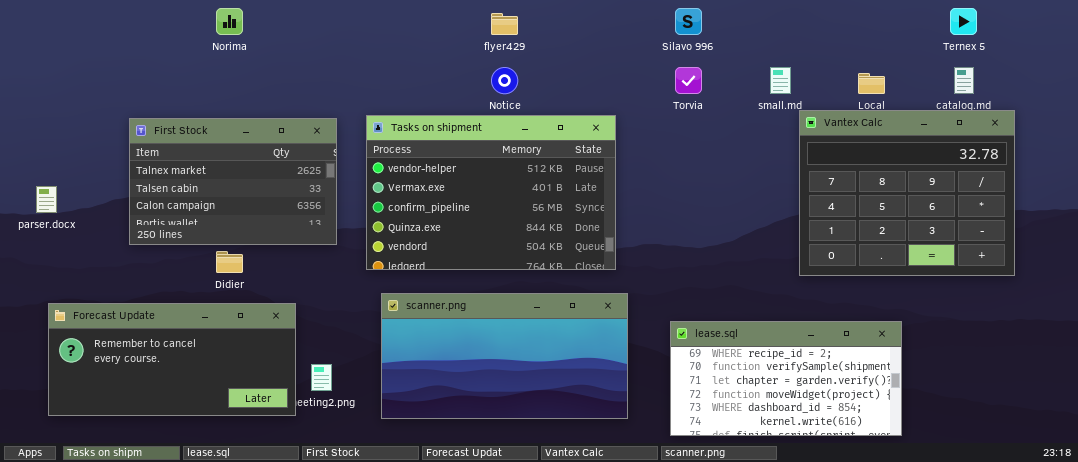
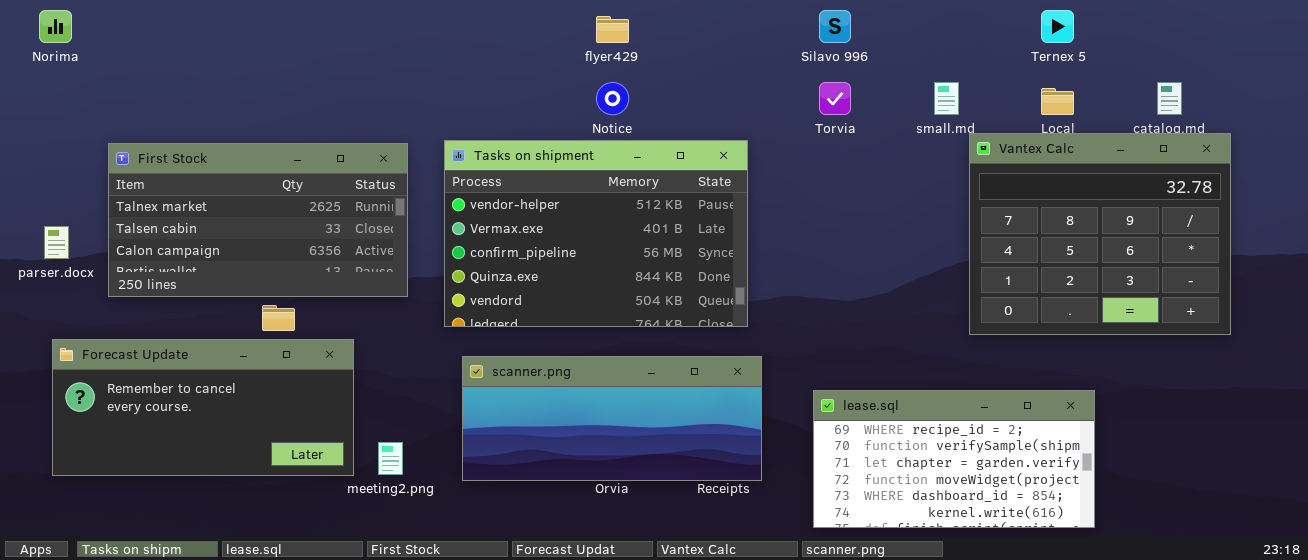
Norima: [216,8,243,35] -> [39,10,72,43], moved
Ternex 5: [950,8,977,35] -> [1041,10,1074,43], moved
First Stock: [129,118,337,245] -> [108,143,408,297], resized
scanner.png: [381,293,628,419] -> [462,356,762,481], resized
Forecast Update: [48,303,296,416] -> [52,339,354,476], moved

